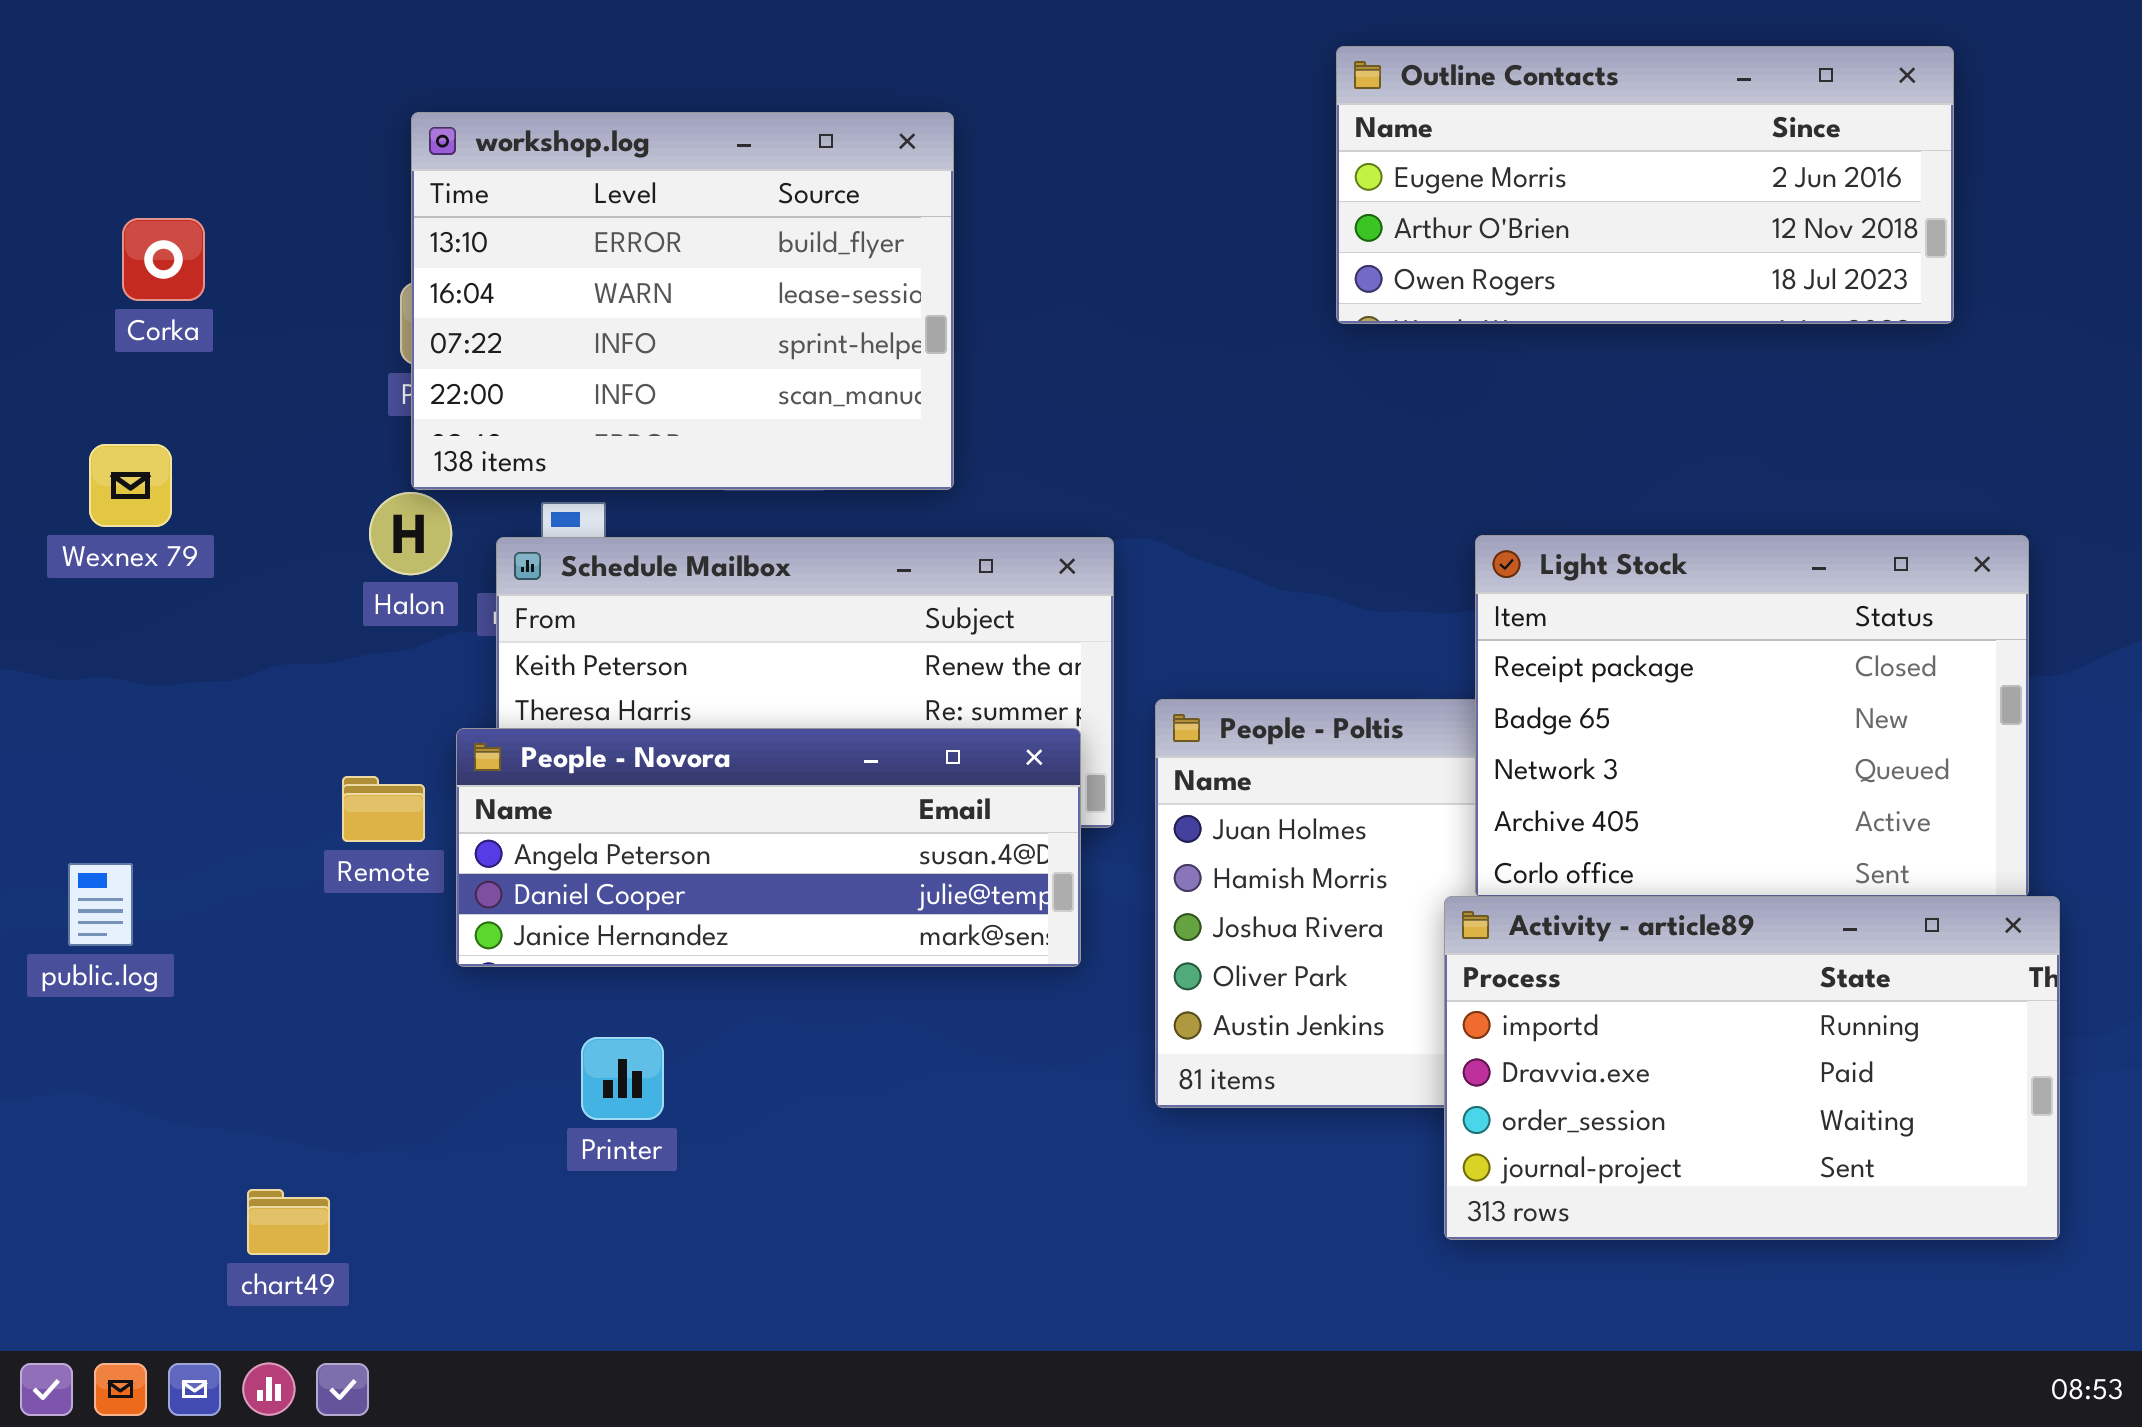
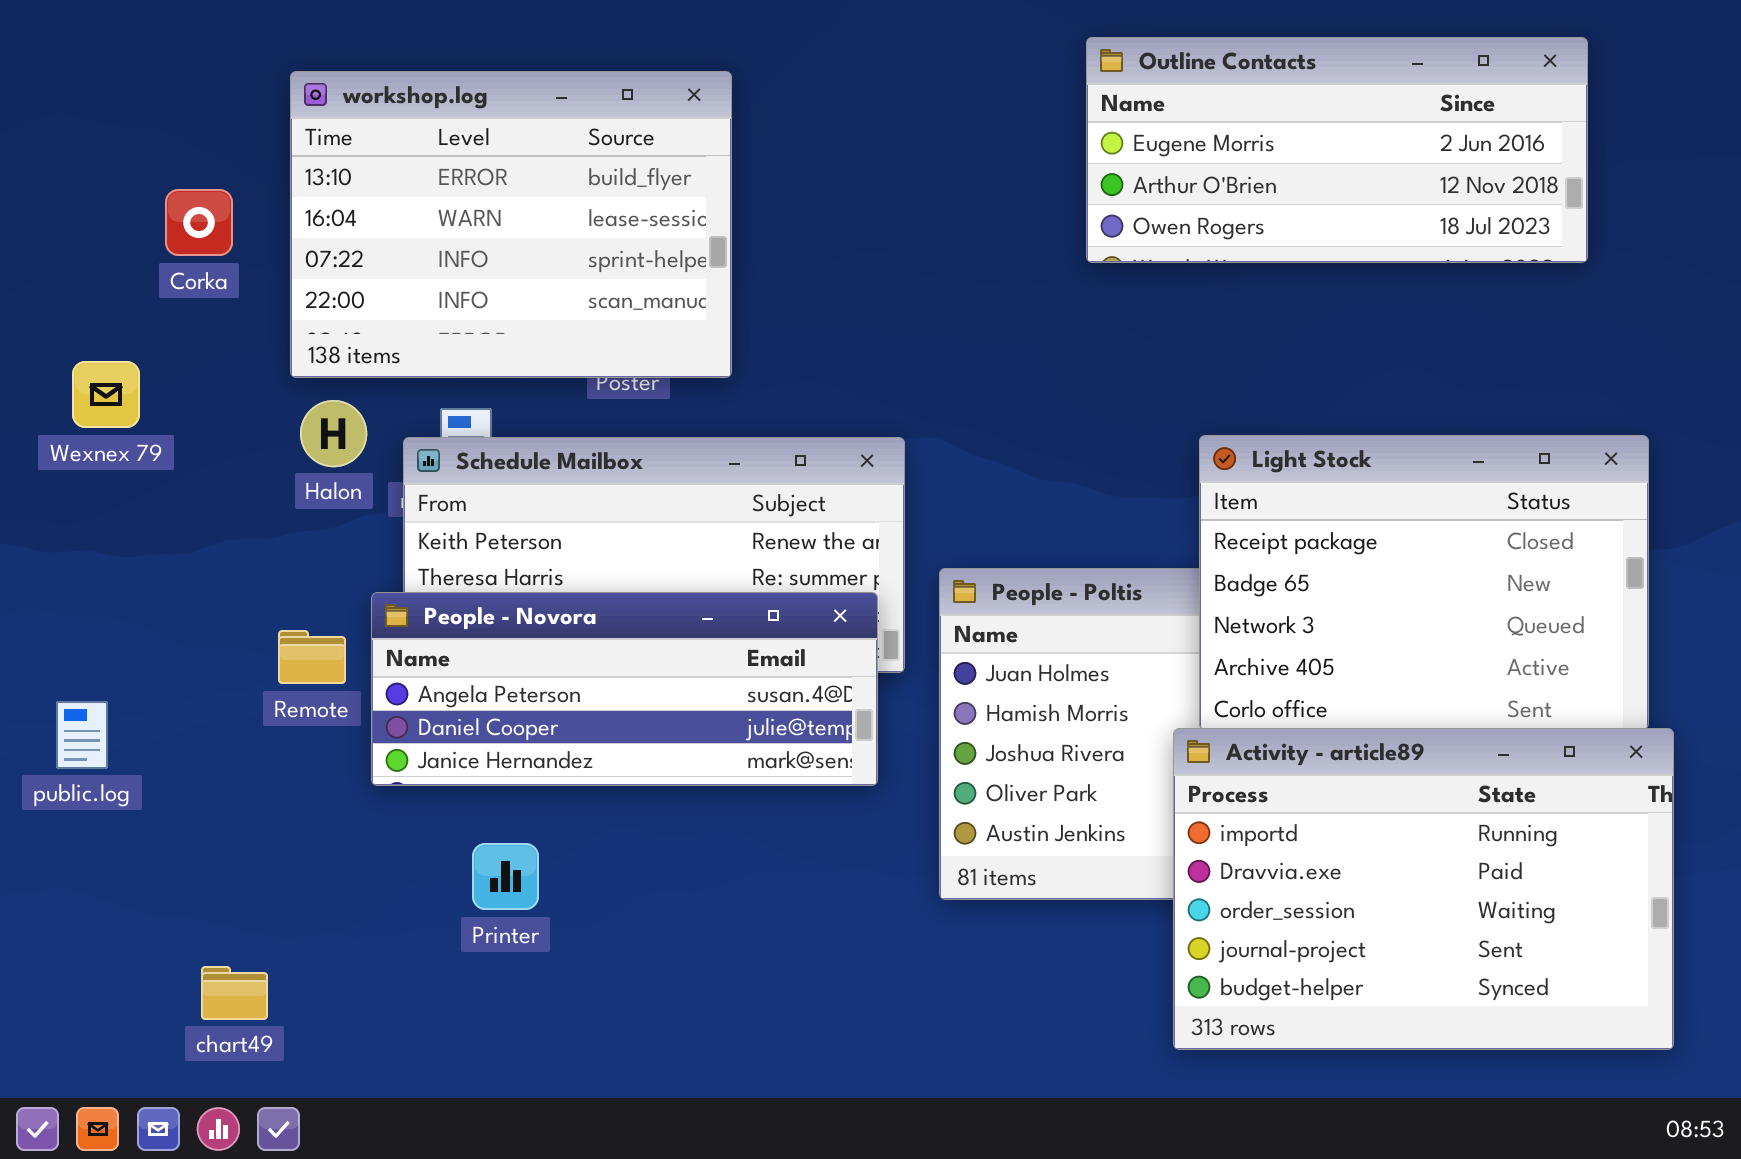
workshop.log: [411,112,954,490] -> [290,71,732,378], moved
Corka: [122,218,205,301] -> [165,189,233,256], moved
Activity - article89: [1444,896,2060,1240] -> [1173,728,1674,1050], resized

